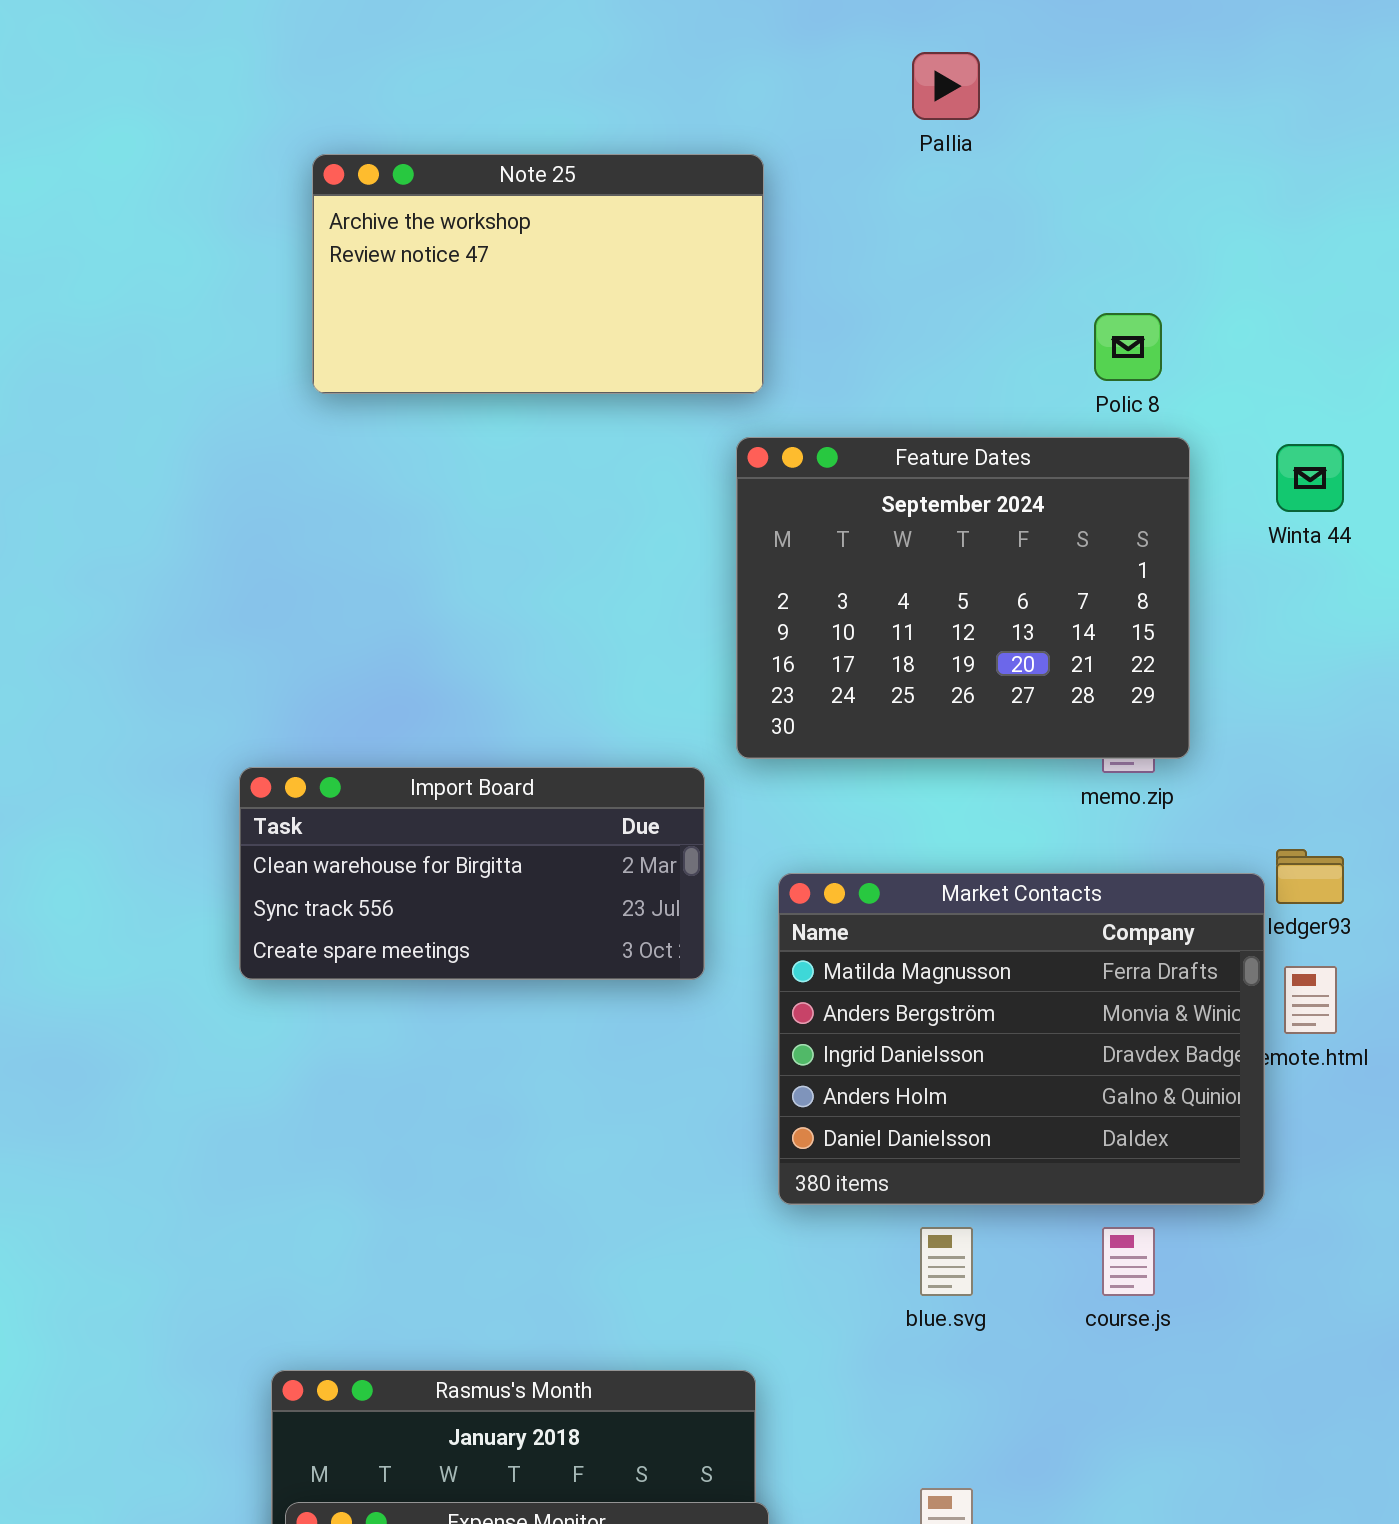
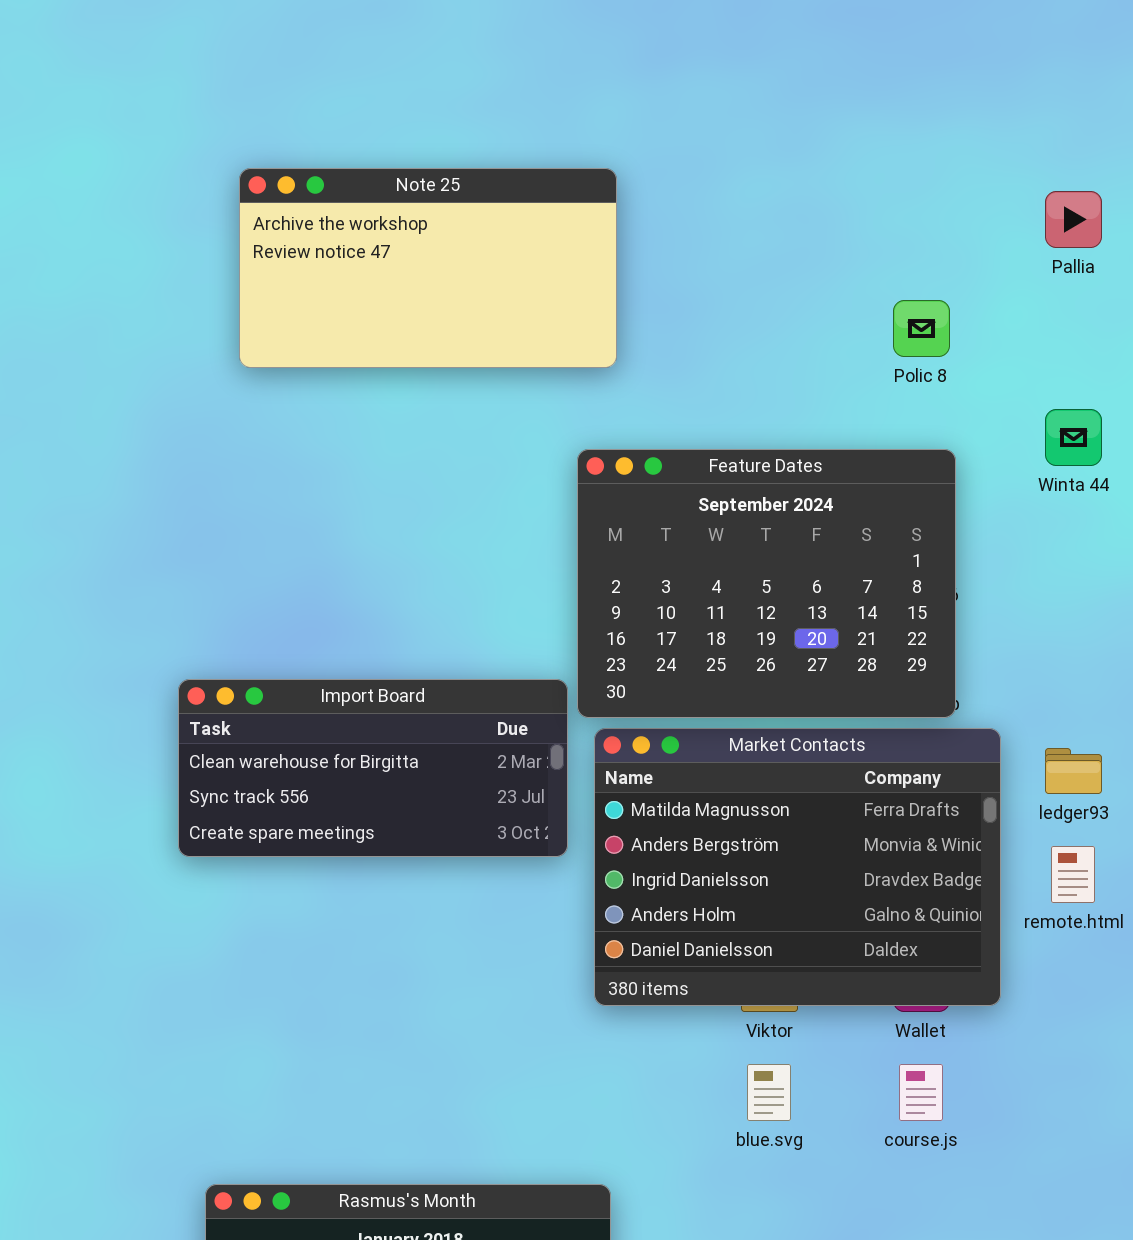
Pallia: [912,52,980,120] -> [1045,191,1102,248], moved
Feature Dates: [736,437,1190,759] -> [577,449,956,718], moved
Market Contacts: [778,873,1265,1205] -> [594,728,1001,1006], moved

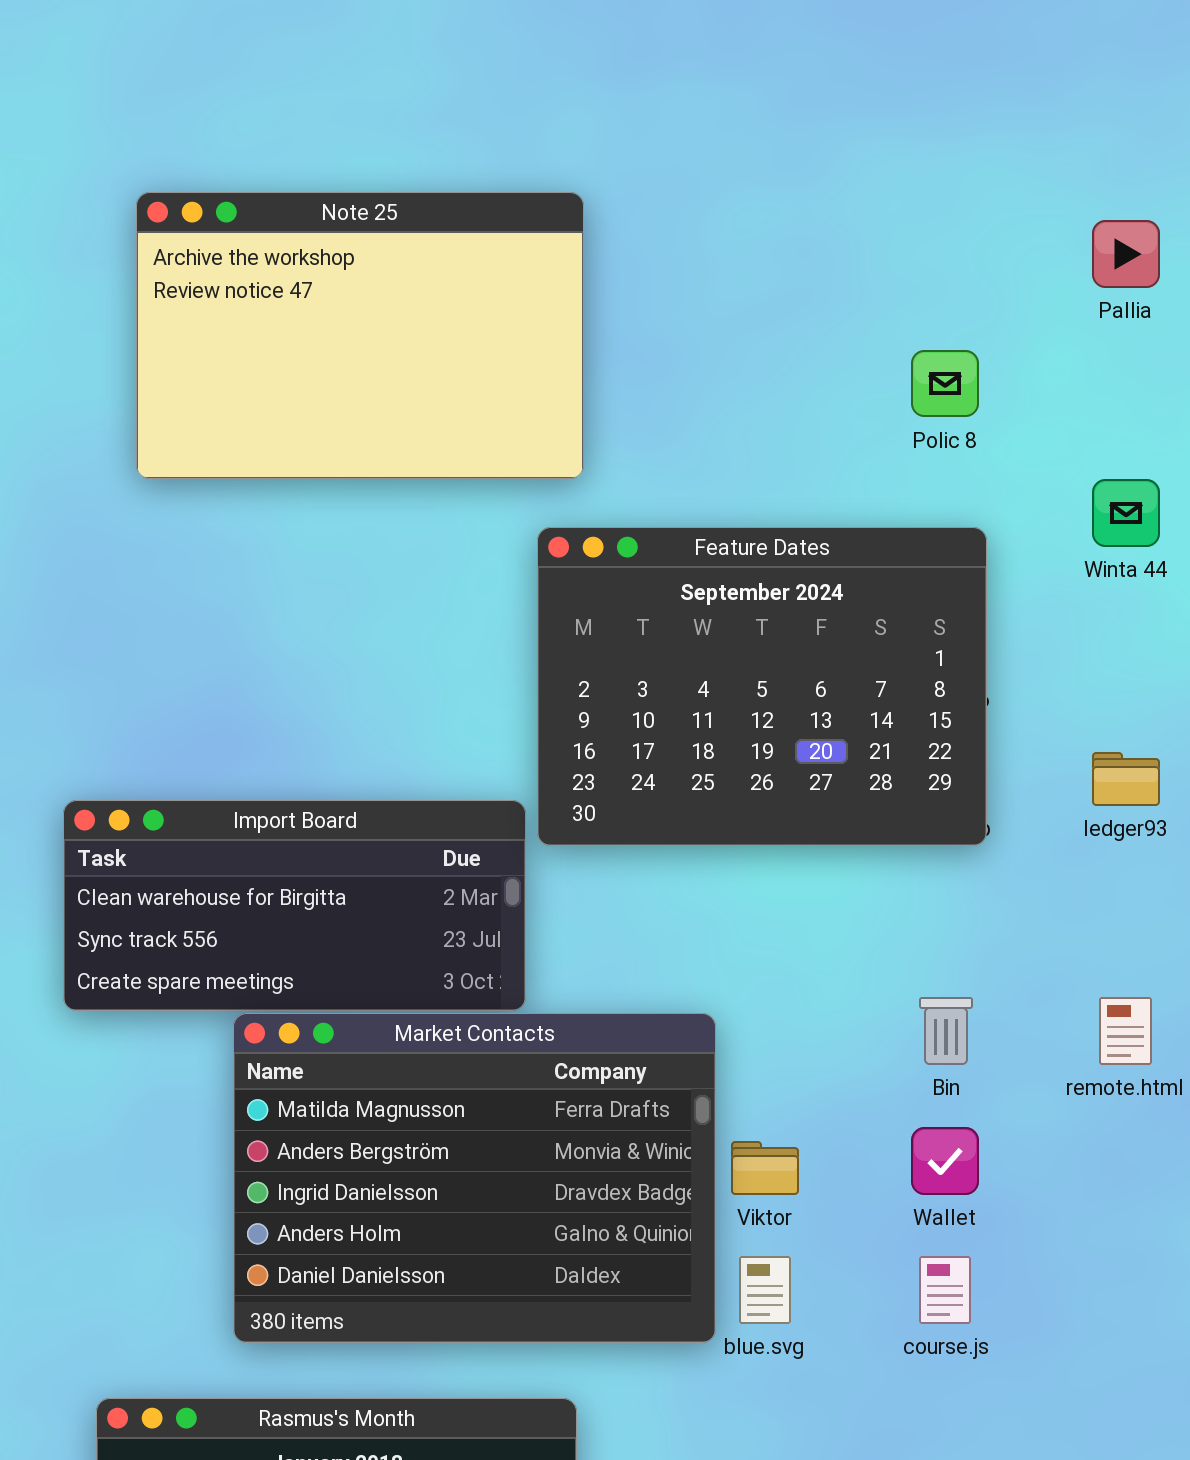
Note 25: [239,168,617,368] -> [136,192,584,479], resized
Market Contacts: [594,728,1001,1006] -> [233,1013,716,1343], moved
ledger93: [1045,748,1102,794] -> [1092,752,1160,806], moved

